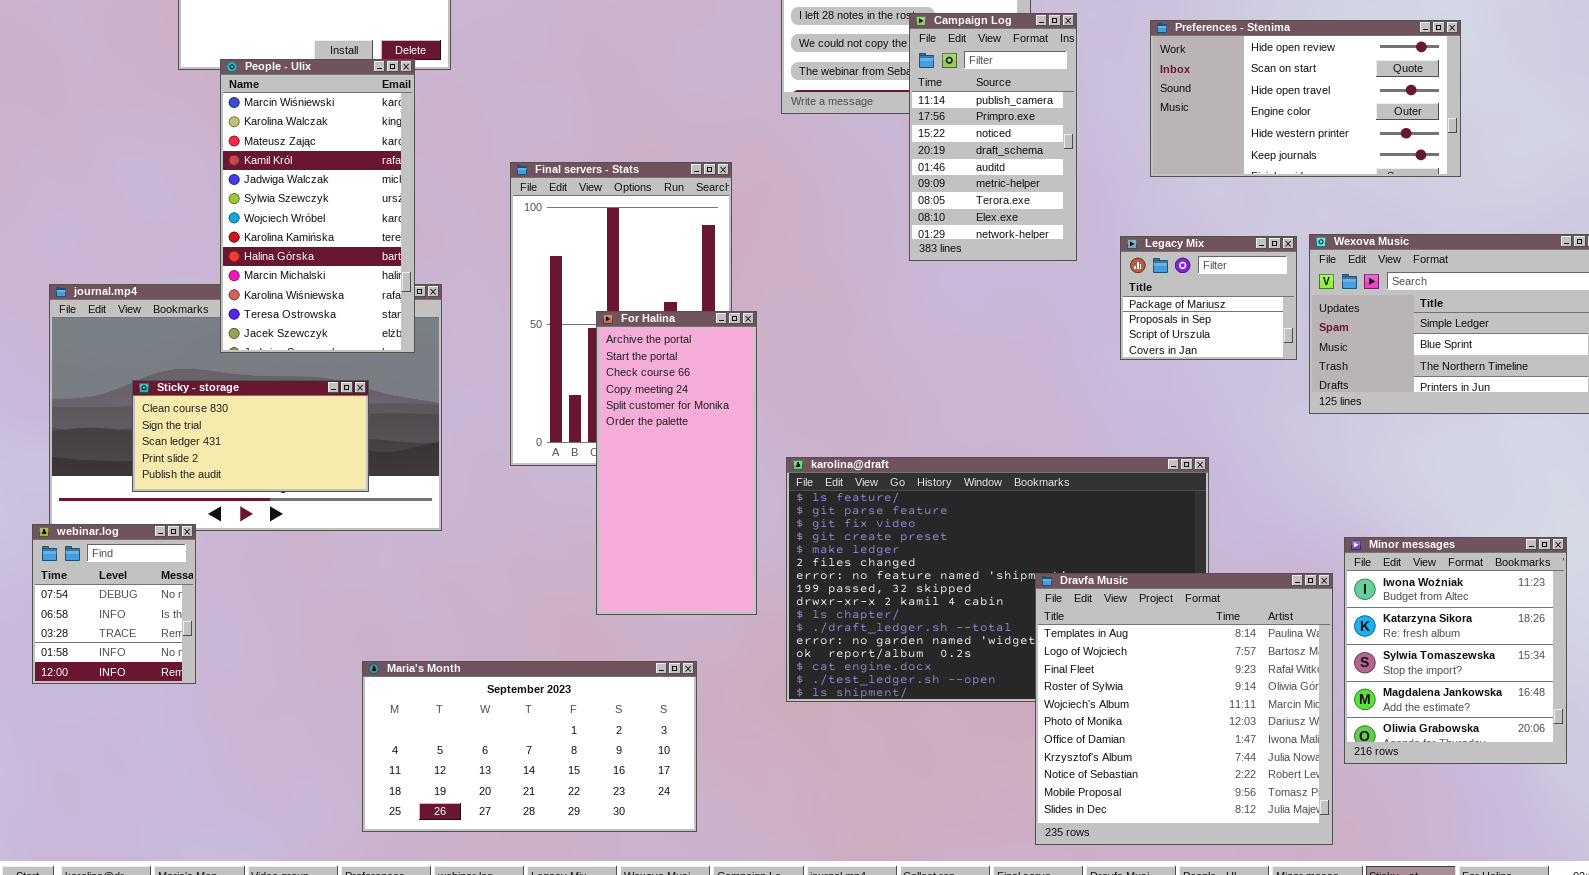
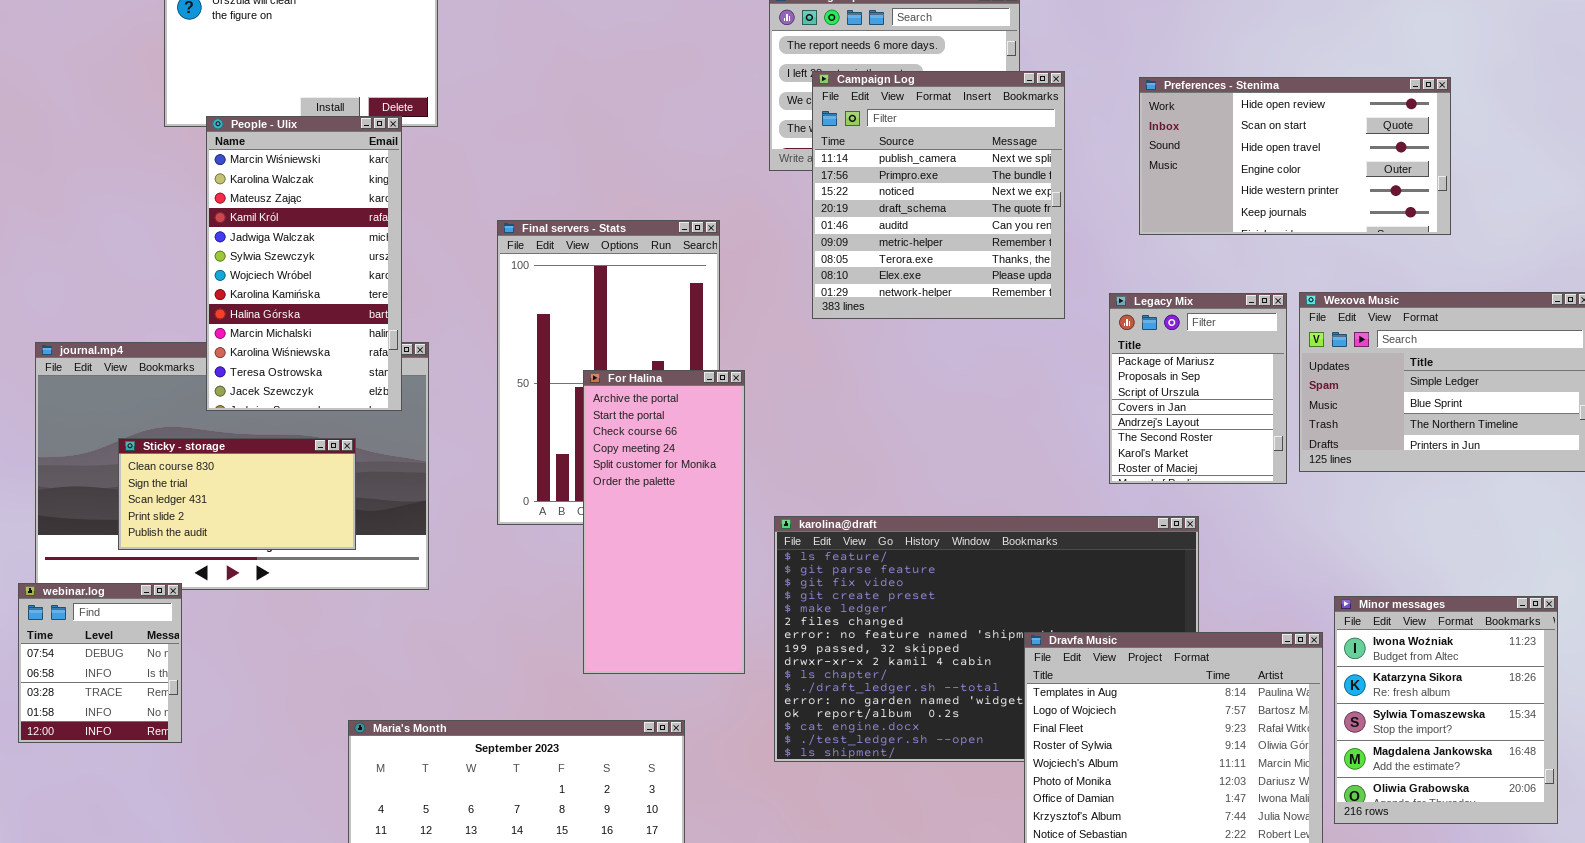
Campaign Log: [909,13,1077,261] -> [812,71,1065,319], resized
Legacy Mix: [1120,236,1297,360] -> [1109,293,1287,484], resized

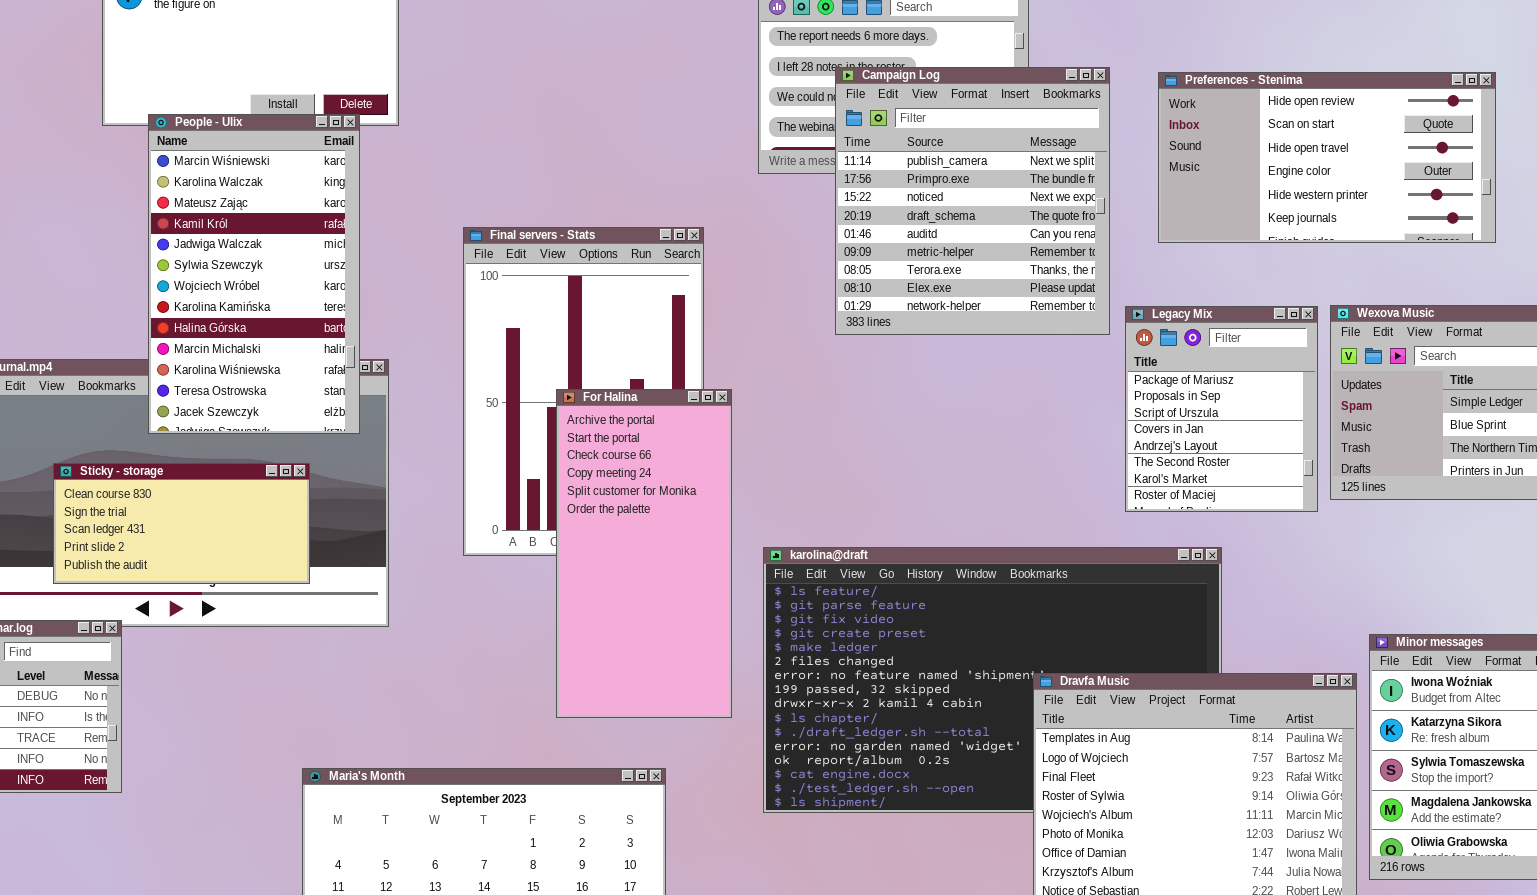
Campaign Log: [812,71,1065,319] -> [835,67,1110,335], moved

